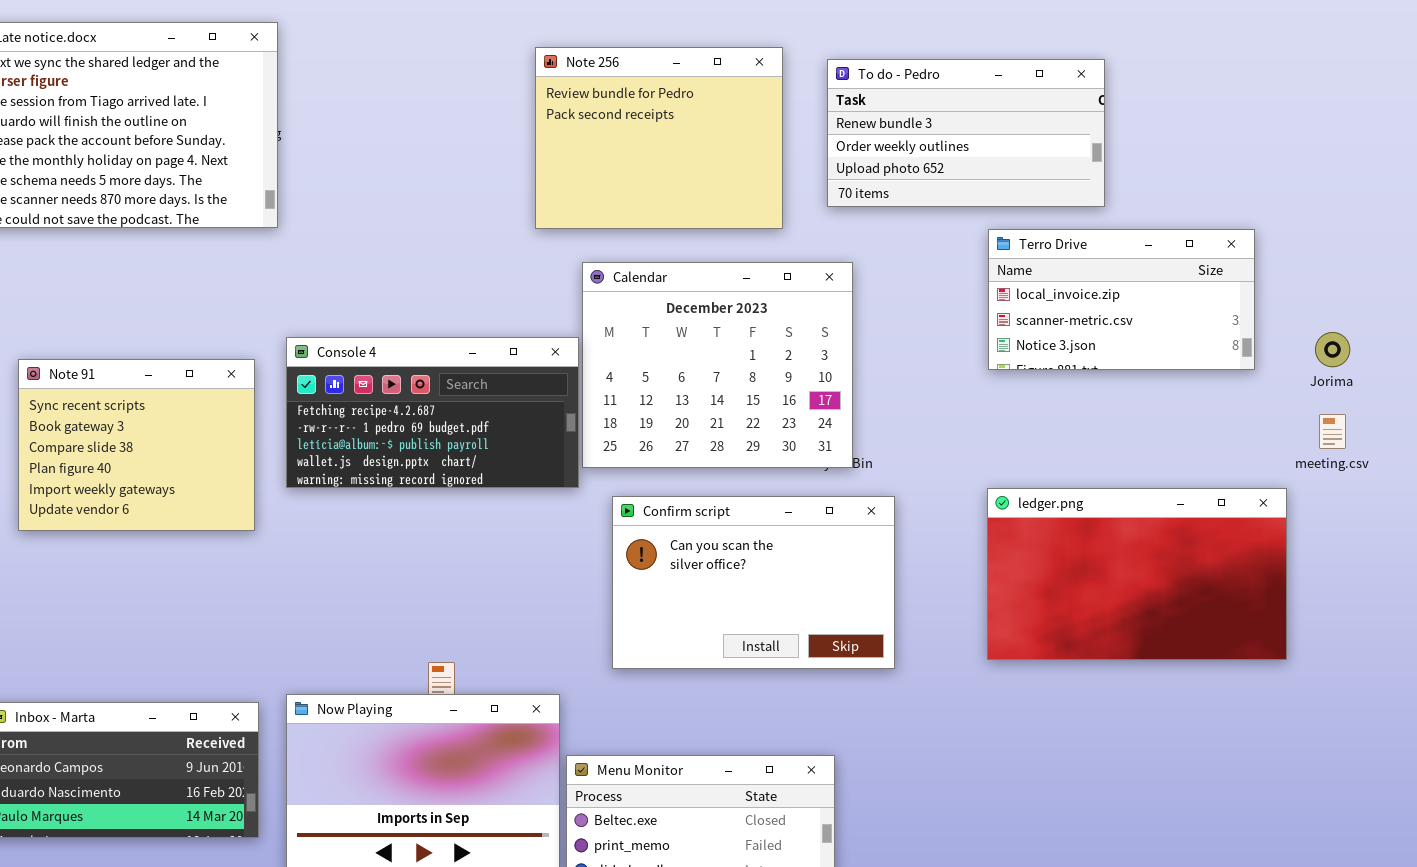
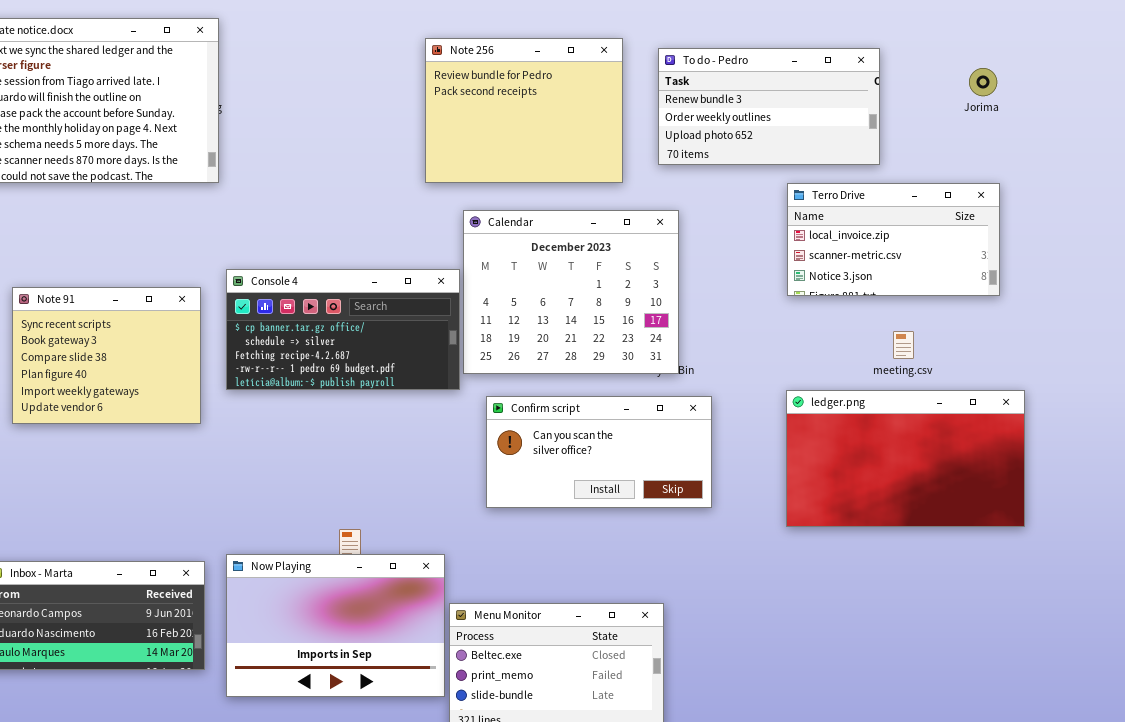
Jorima: [1315,332,1350,367] -> [969,68,997,96], moved
Console 4: [286,337,579,488] -> [226,269,460,390], scrolled up 2 rows
meeting.csv: [1319,414,1346,449] -> [893,331,914,359], moved
Confirm script: [612,496,895,669] -> [486,396,712,508], resized

